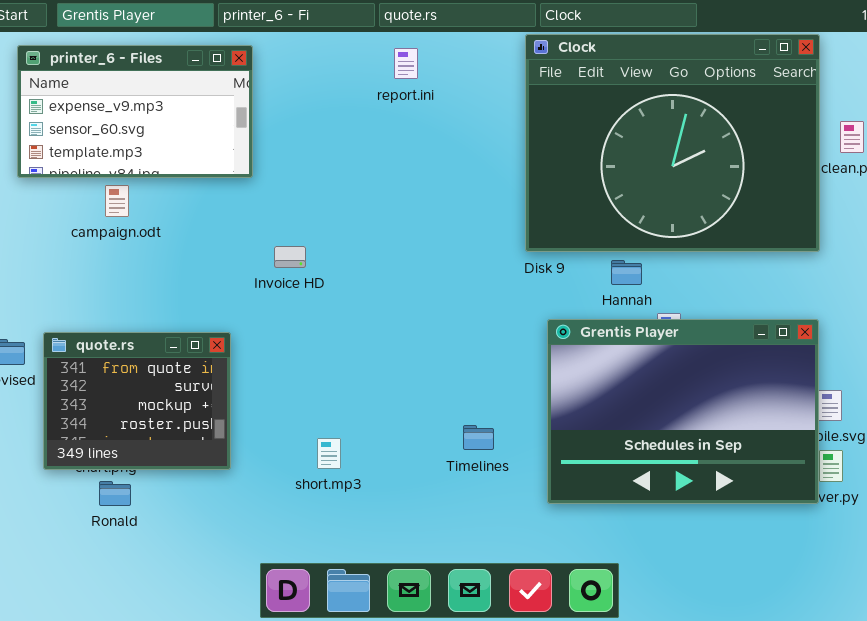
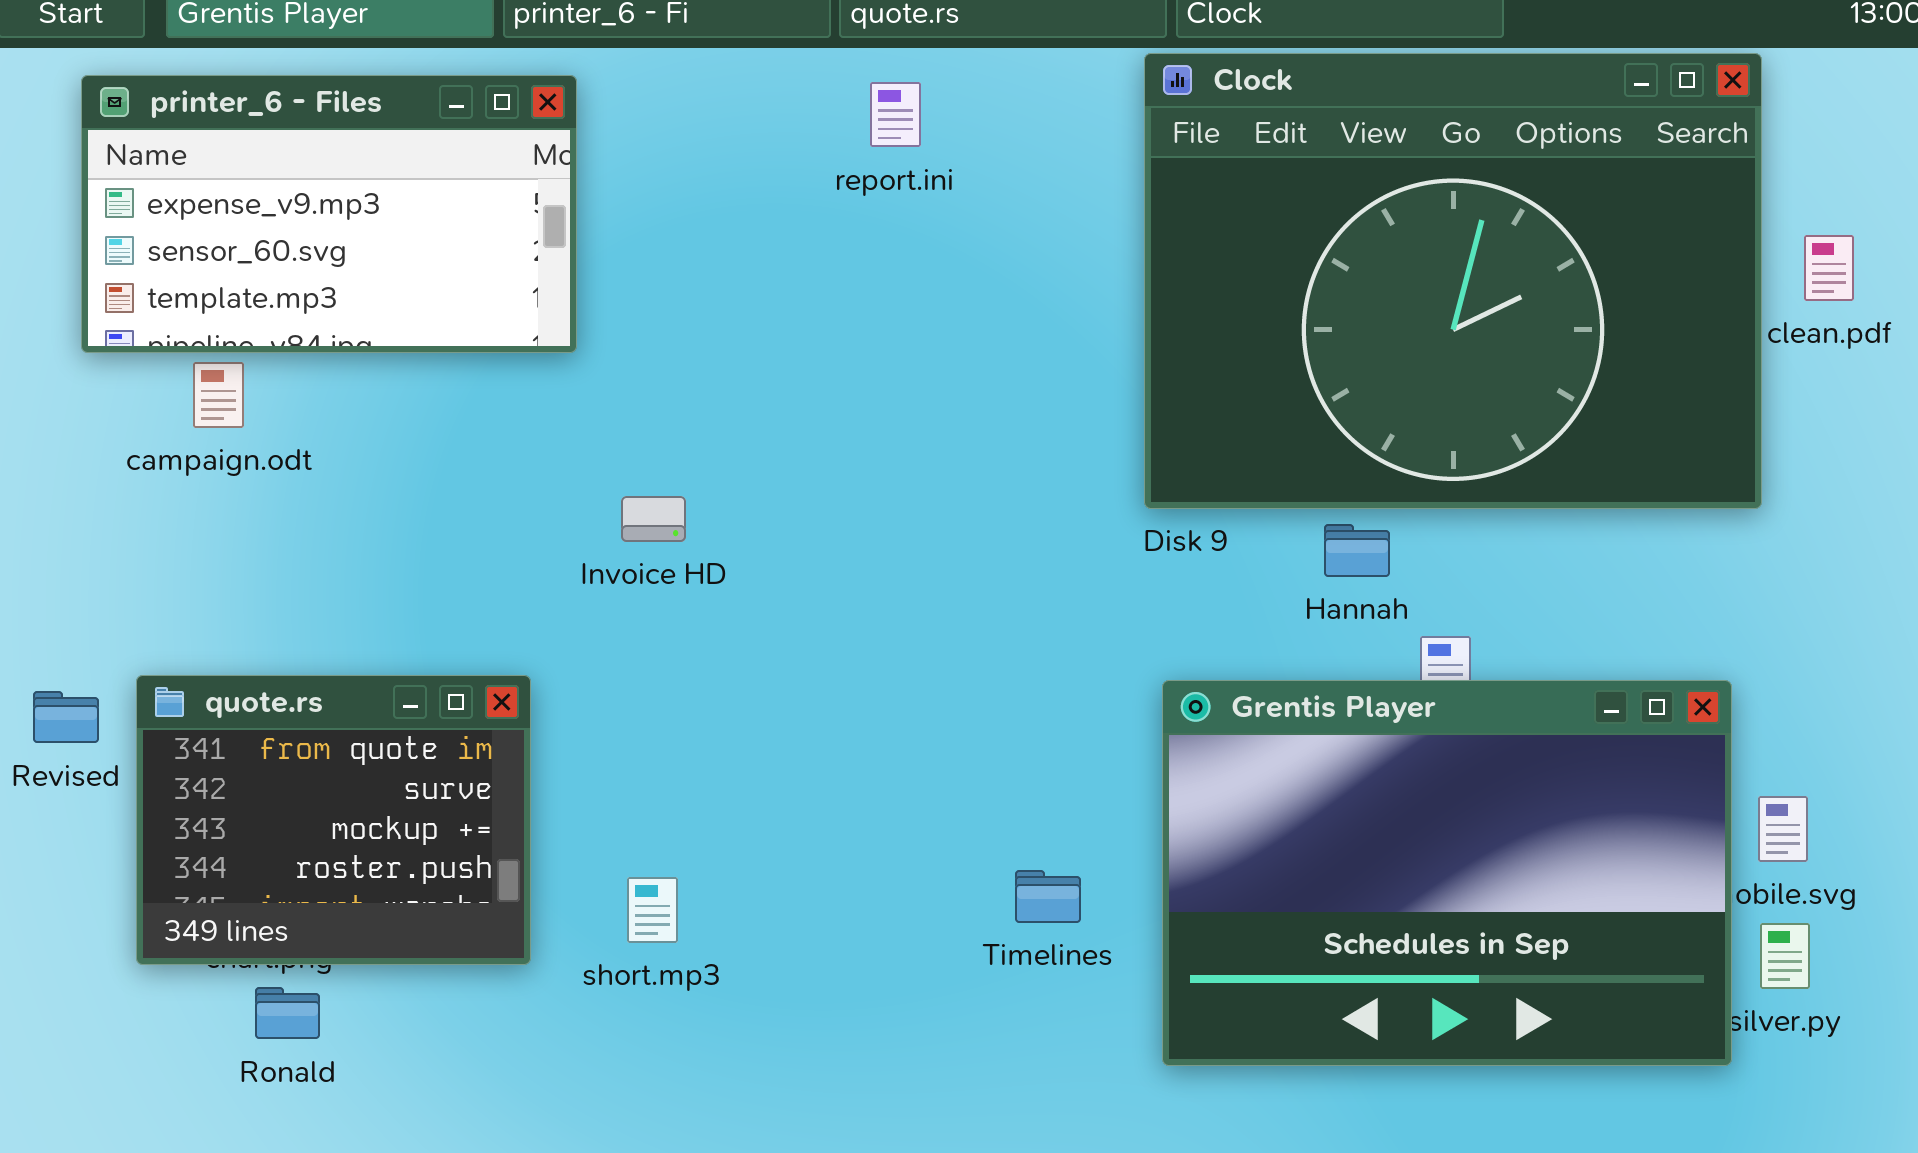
campaign.odt: [105,185,129,217] -> [193,362,244,428], moved
Grentis Player: [547,319,819,504] -> [1162,680,1732,1066], moved
short.mp3: [317,438,341,469] -> [627,877,678,943], moved

